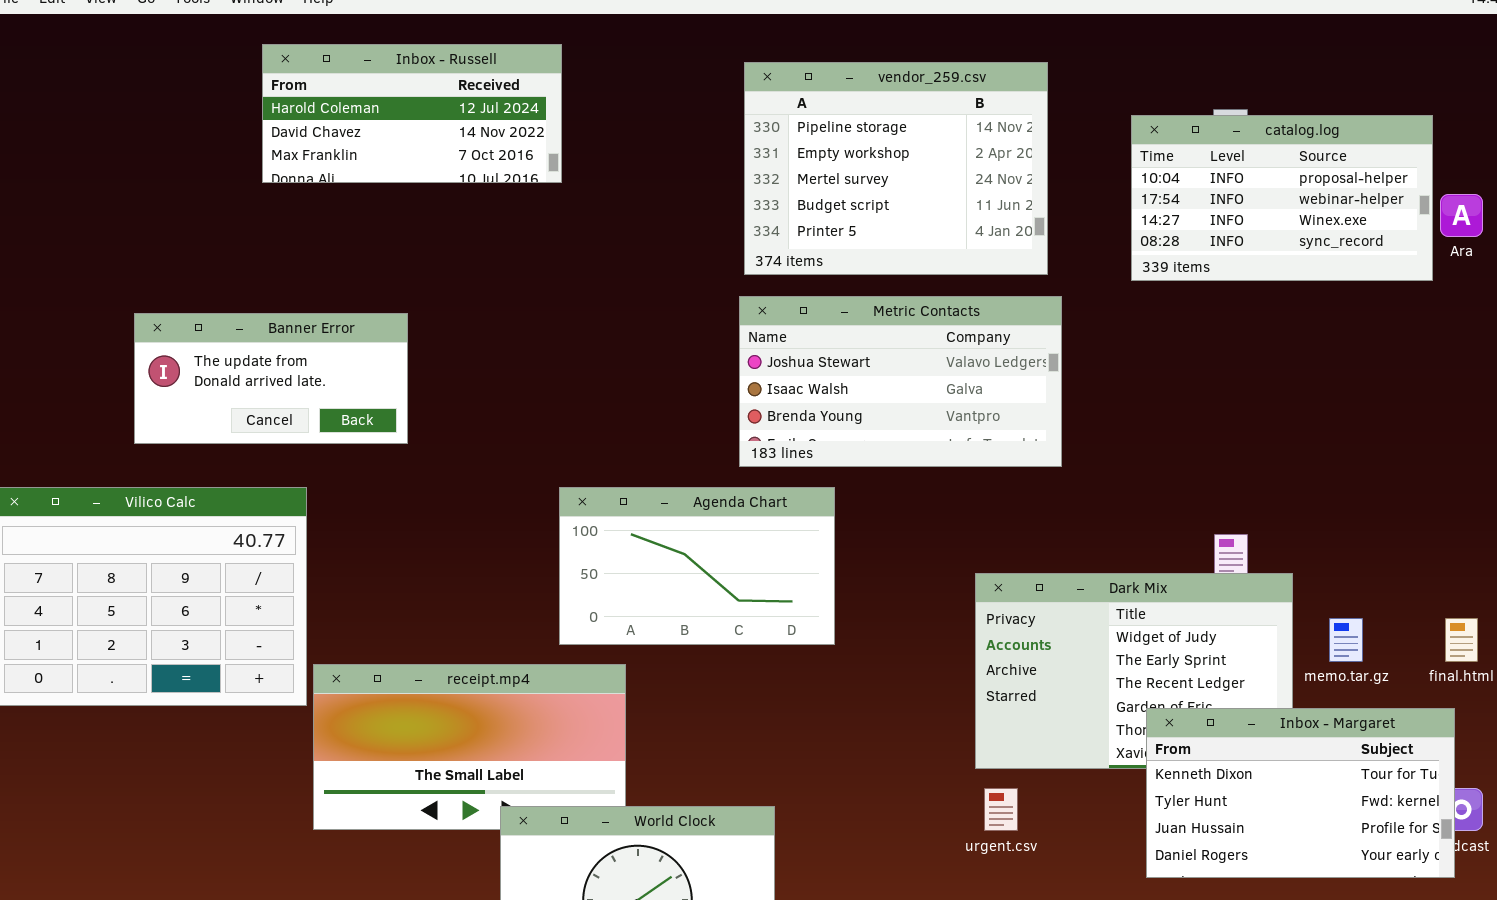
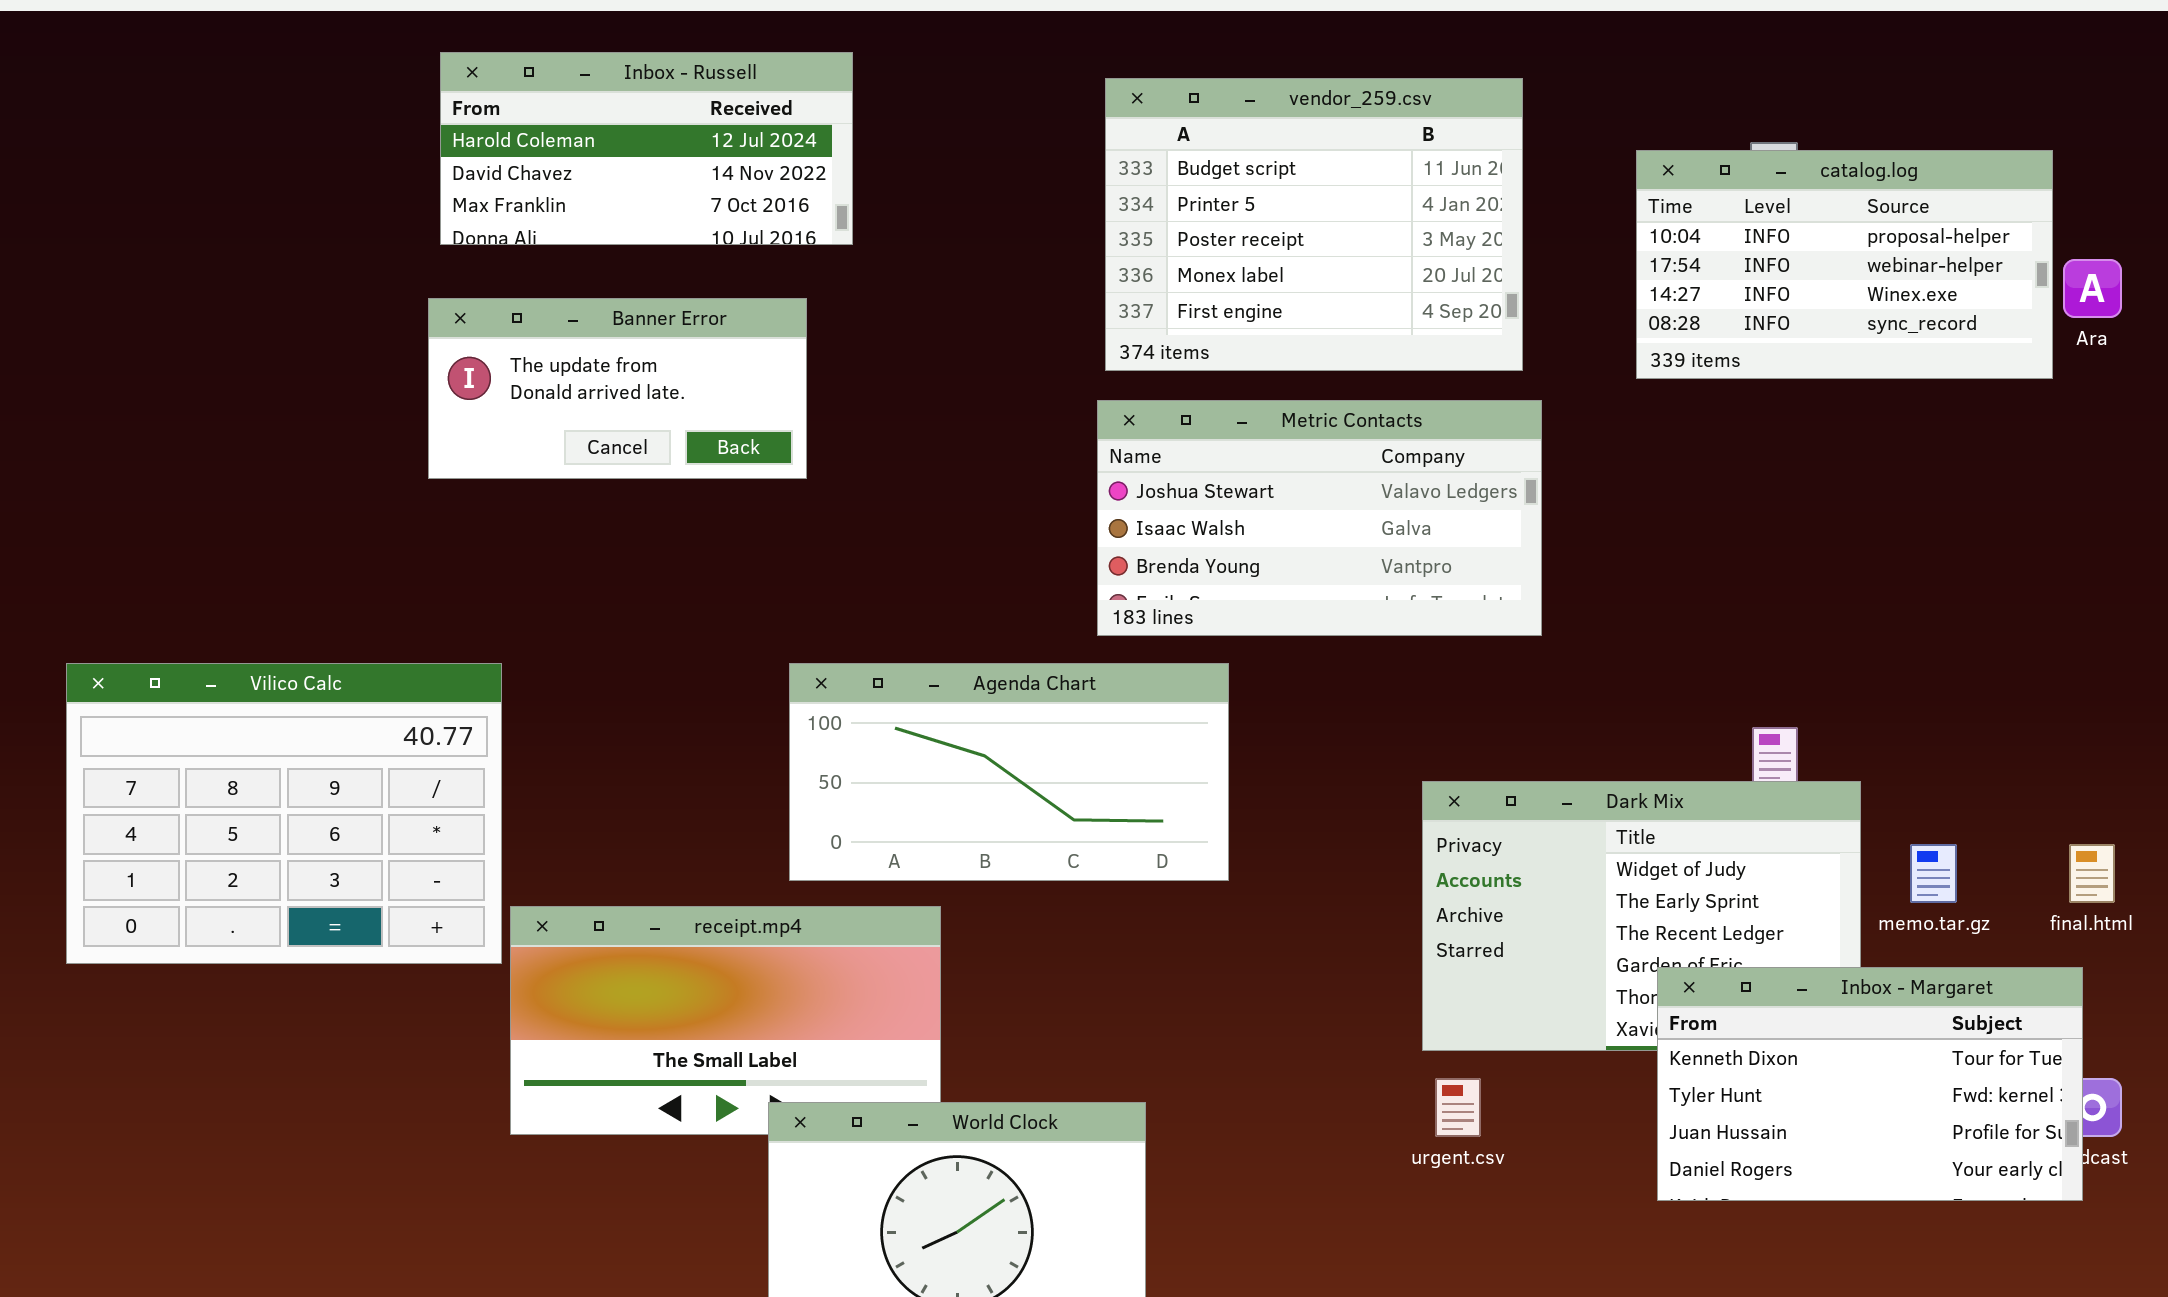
vendor_259.csv: [744,62,1048,275] -> [1105,78,1523,371], scrolled down 3 rows
Banner Error: [134,313,408,444] -> [428,298,807,479], moved
Agenda Chart: [559,487,835,645] -> [789,663,1229,881], resized

